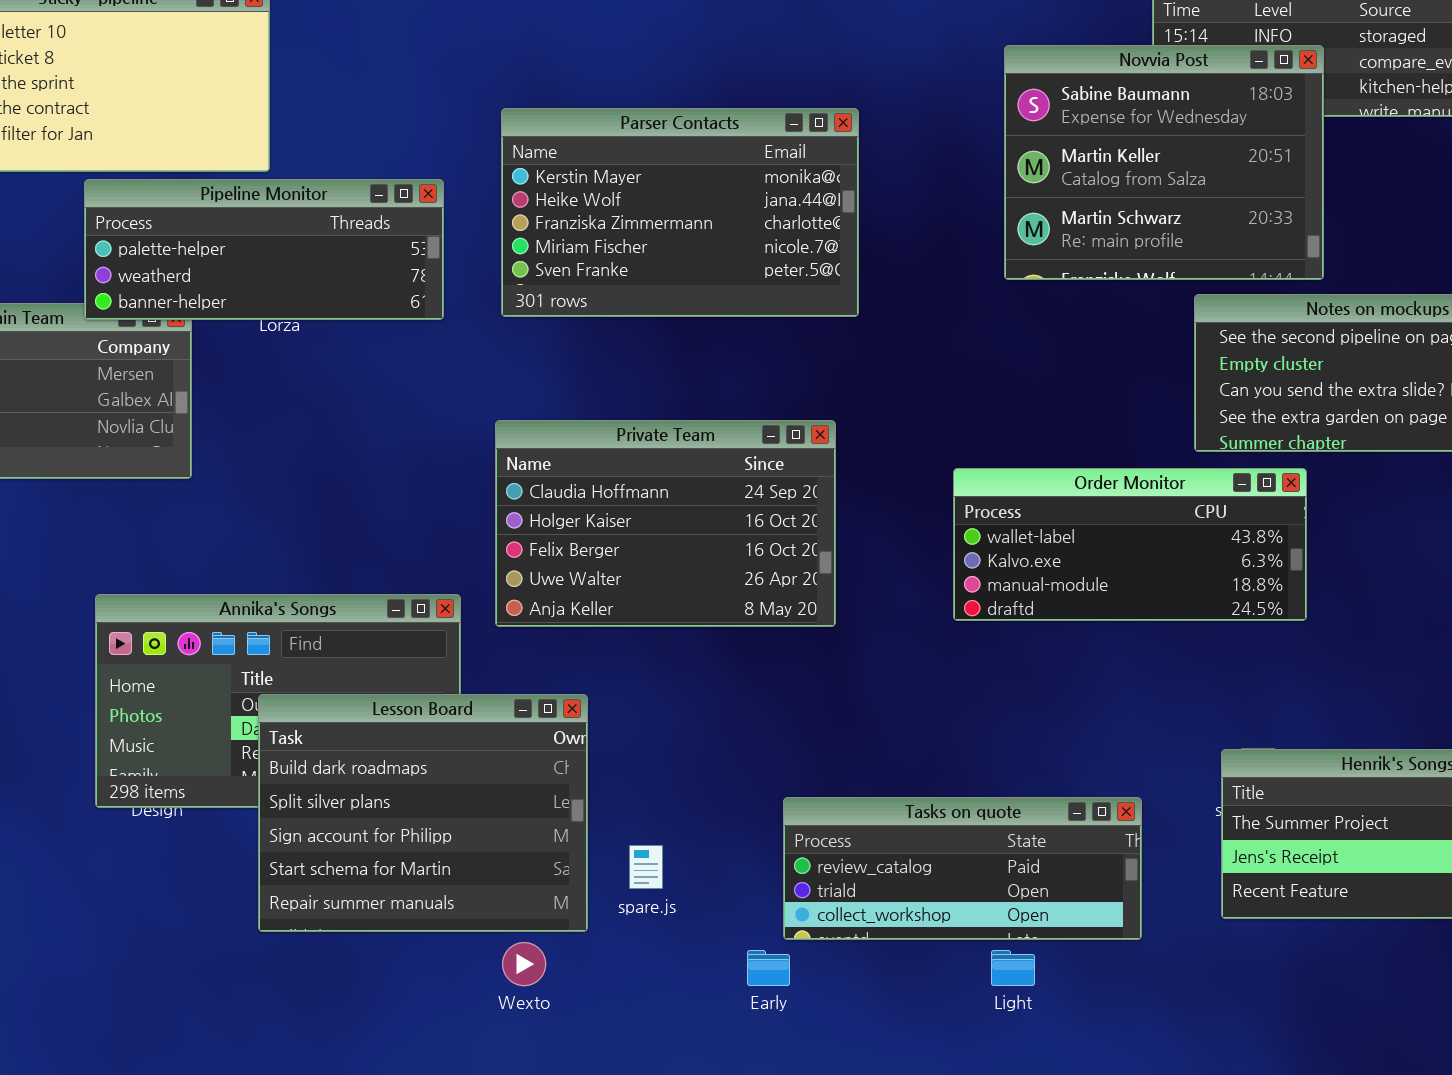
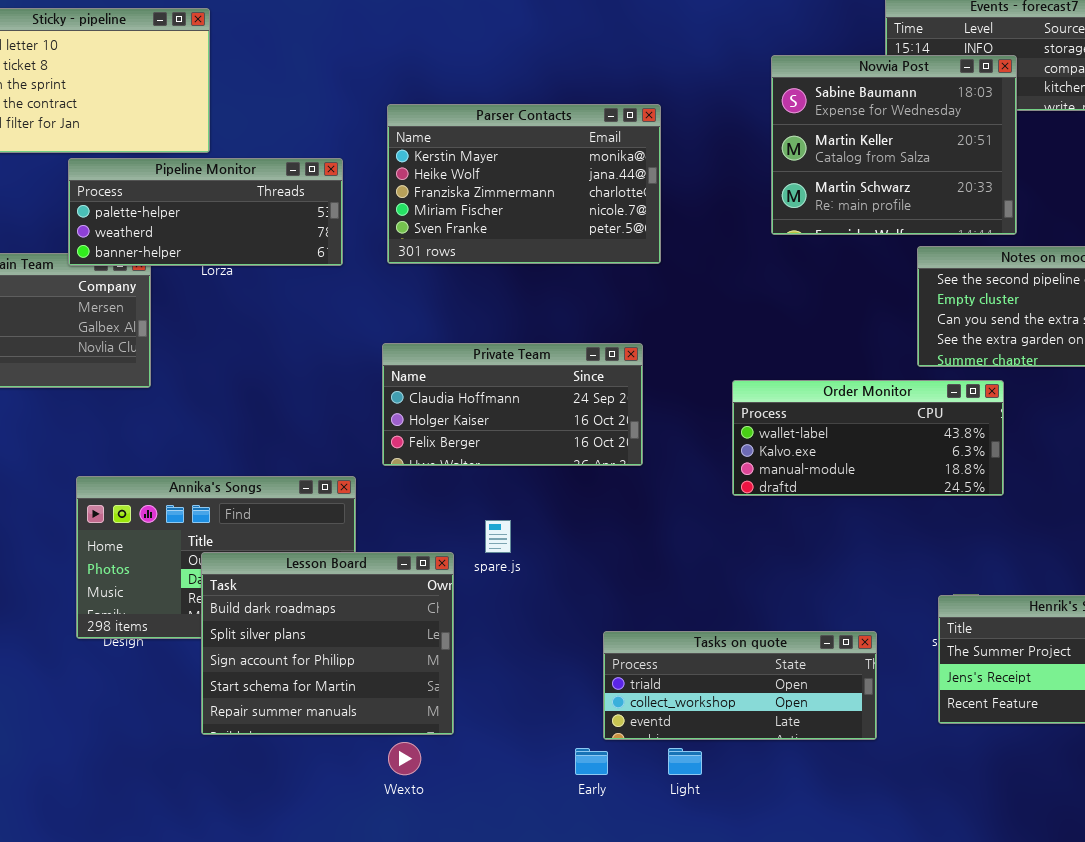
Private Team: [495,420,836,627] -> [382,343,643,466], resized
Tasks on quote: [783,797,1142,940] -> [603,631,877,740], scrolled down 1 row
spare.js: [629,845,663,889] -> [485,520,511,553], moved
Light: [991,950,1035,986] -> [668,748,702,775], moved

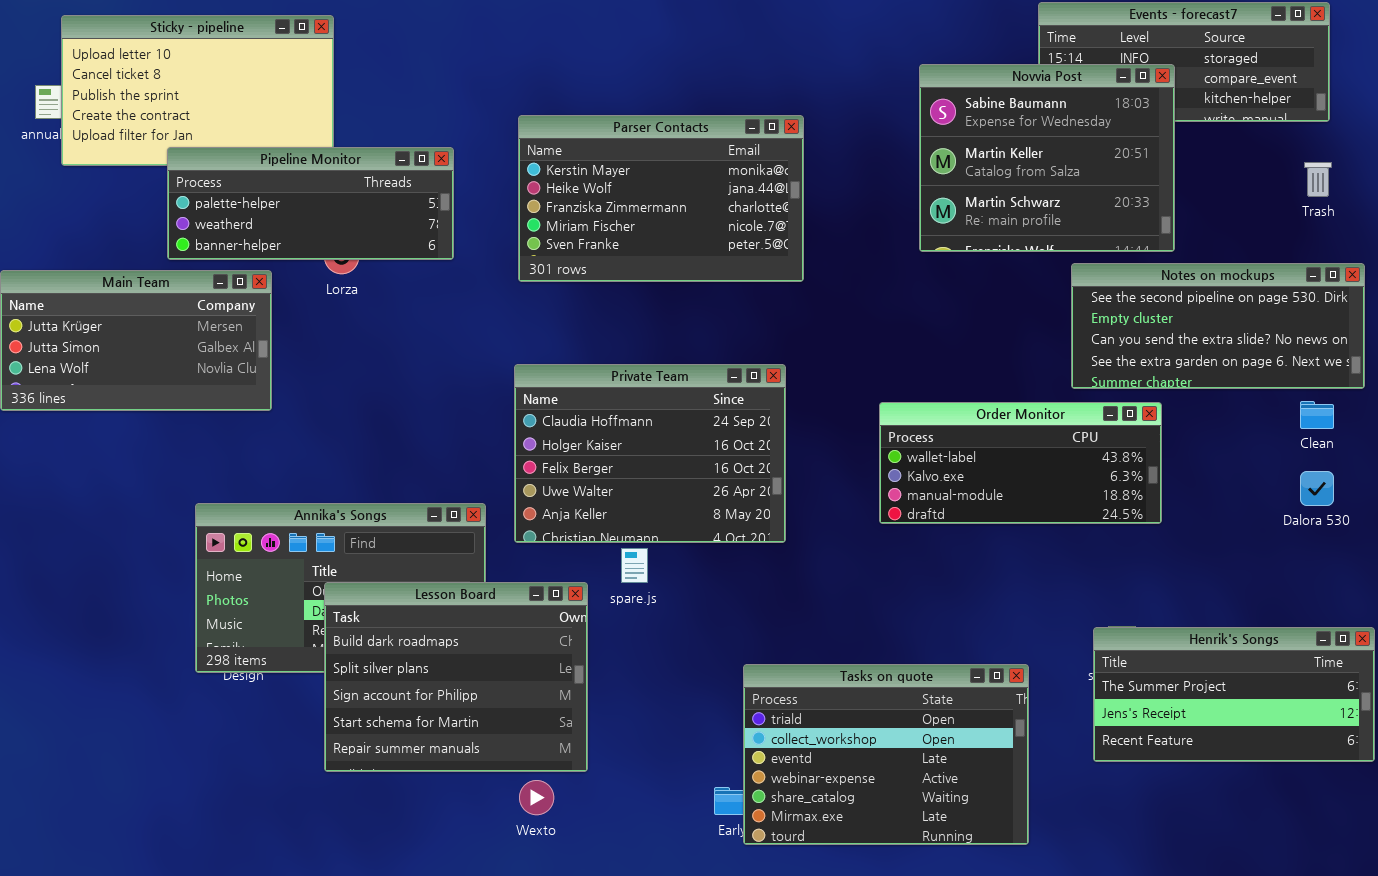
Pipeline Monitor: [68,158,343,266] -> [167,147,454,260], moved
Private Team: [382,343,643,466] -> [514,364,786,543], resized
Tasks on quote: [603,631,877,740] -> [743,664,1029,845], resized

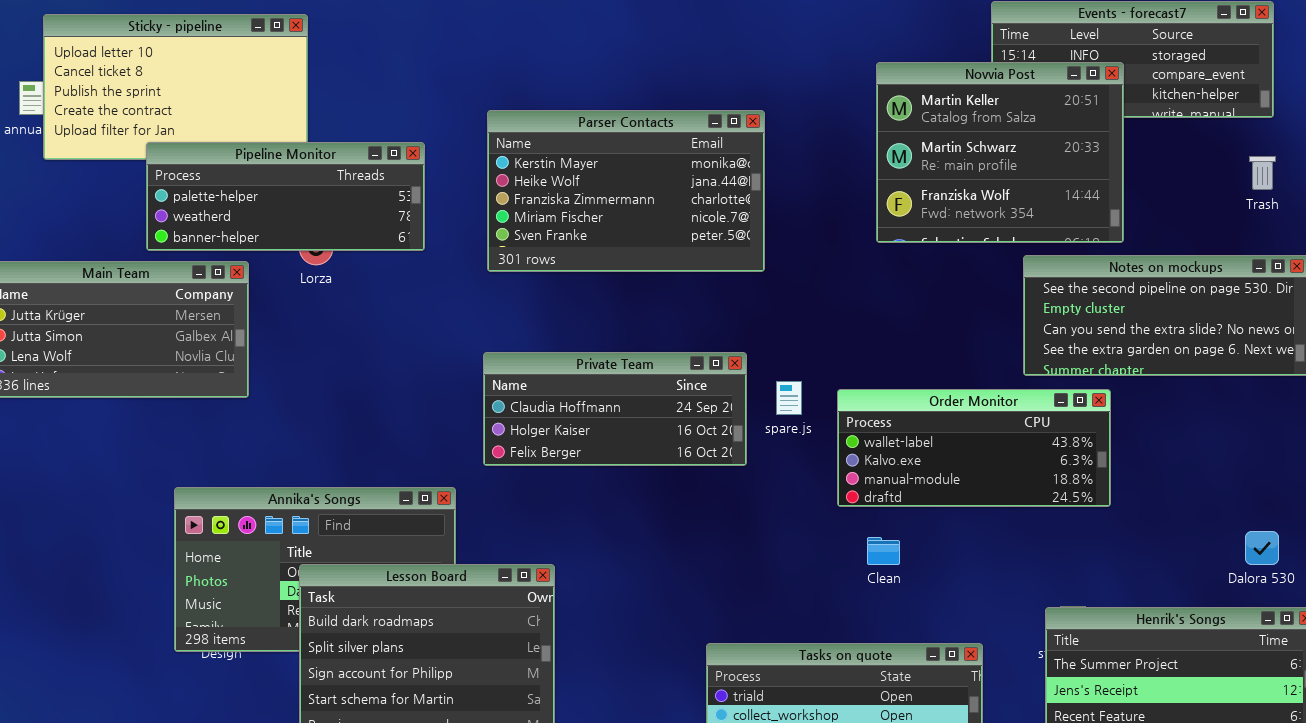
Novvia Post: [919,64,1175,252] -> [876,62,1124,243], scrolled down 1 row
Private Team: [514,364,786,543] -> [483,352,747,466], resized
Clean: [1300,401,1334,429] -> [867,537,900,565], moved
Dalora 530: [1300,471,1334,506] -> [1245,531,1279,565], moved
spare.js: [621,548,648,583] -> [776,381,802,415], moved

